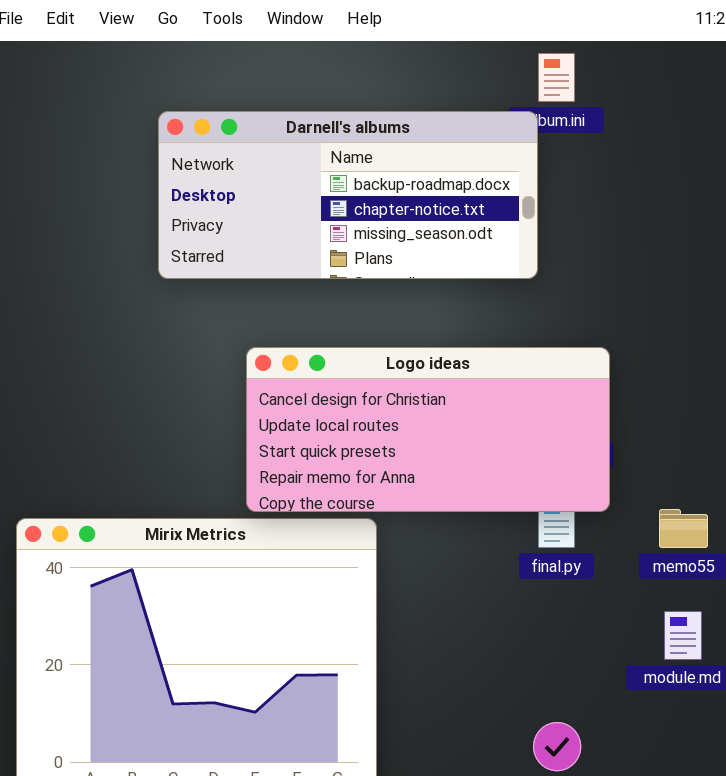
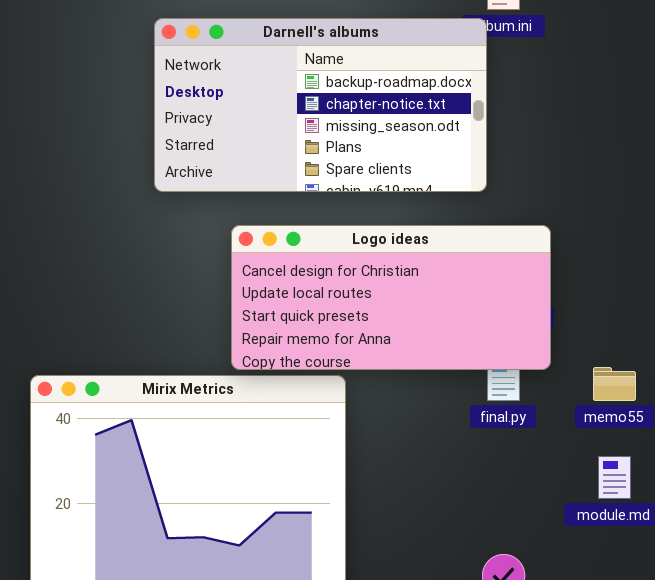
Darnell's albums: [158,111,538,279] -> [154,18,487,192], resized

